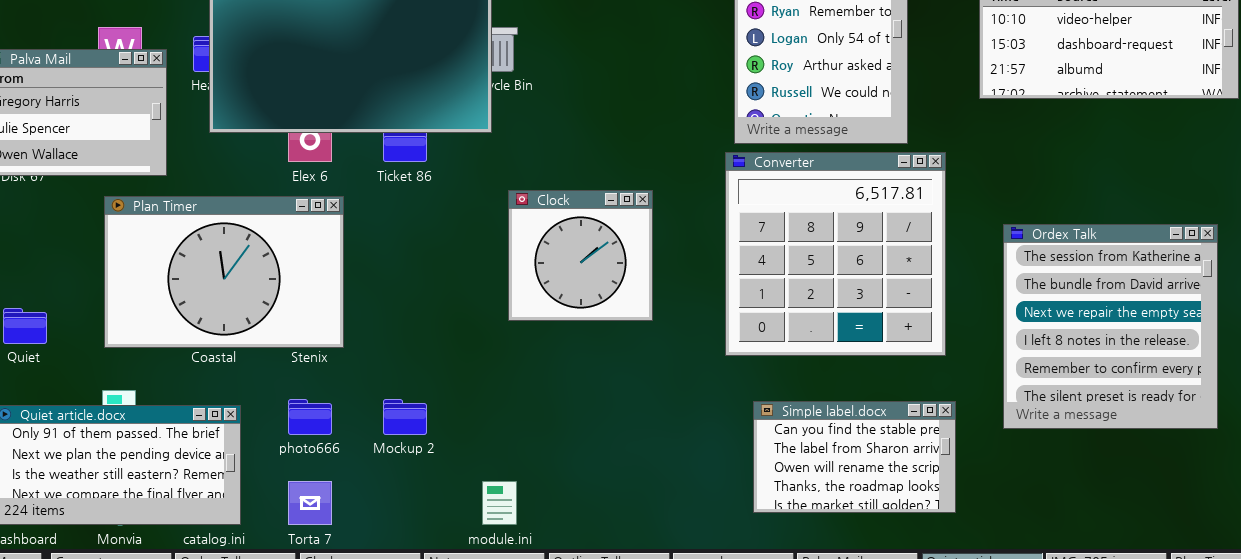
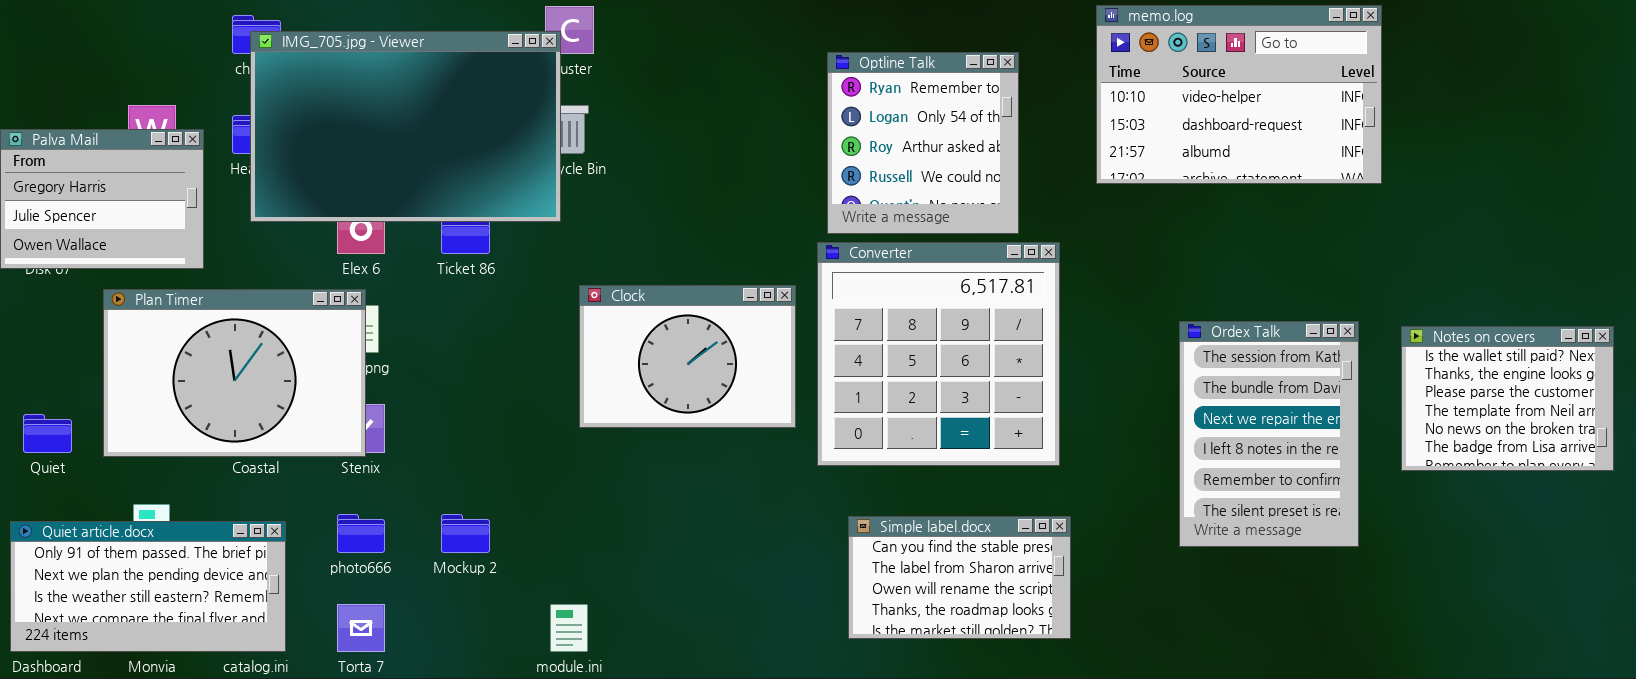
Clock: [508,190,653,321] -> [579,285,796,428], resized
Plan Timer: [104,196,344,348] -> [103,289,366,457], moved
Ordex Talk: [1003,224,1218,429] -> [1179,321,1359,547], resized

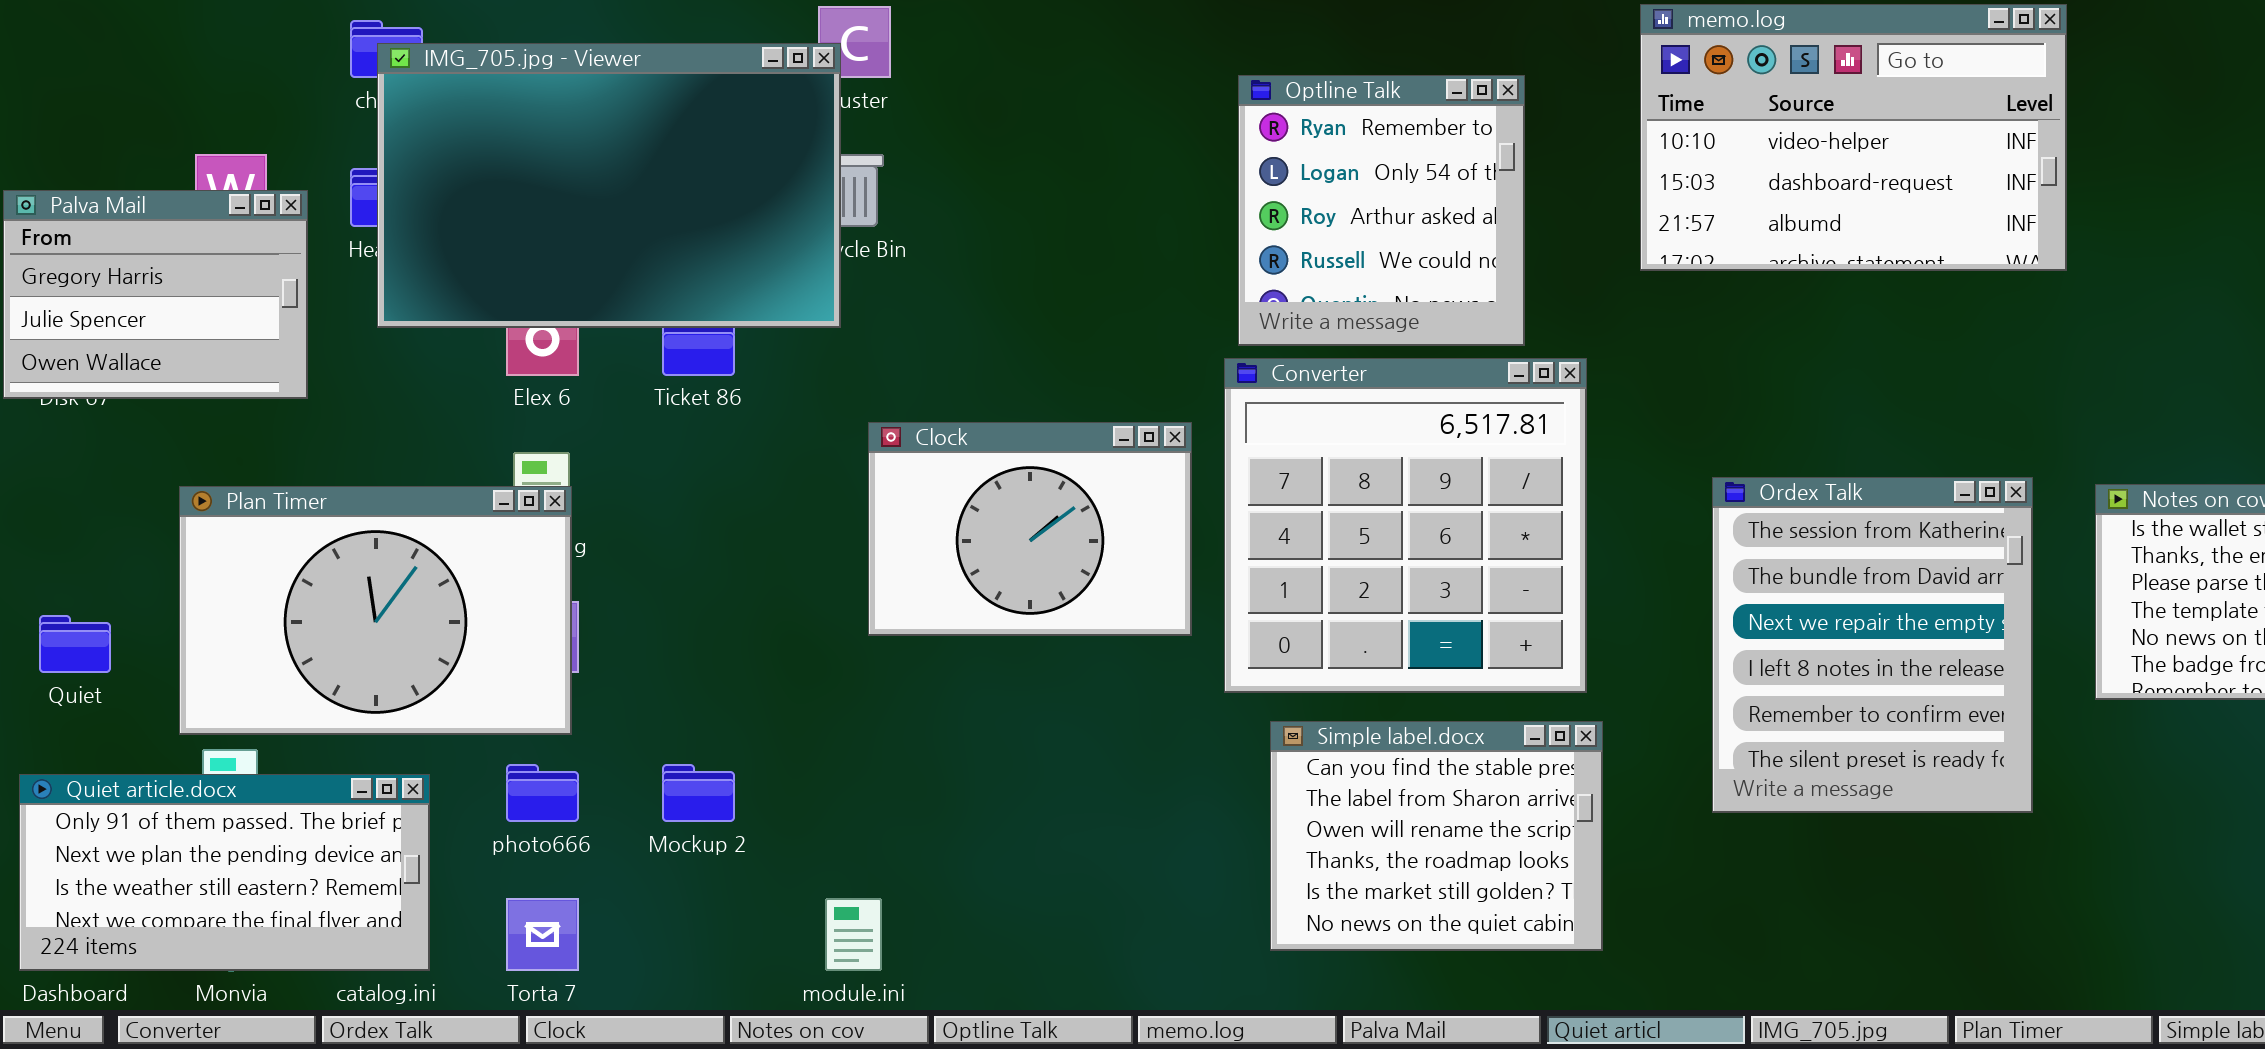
Plan Timer: [103,289,366,457] -> [179,486,572,735], moved
Ordex Talk: [1179,321,1359,547] -> [1712,477,2033,813], resized
Simple label.docx: [848,516,1071,639] -> [1270,721,1603,951], resized

